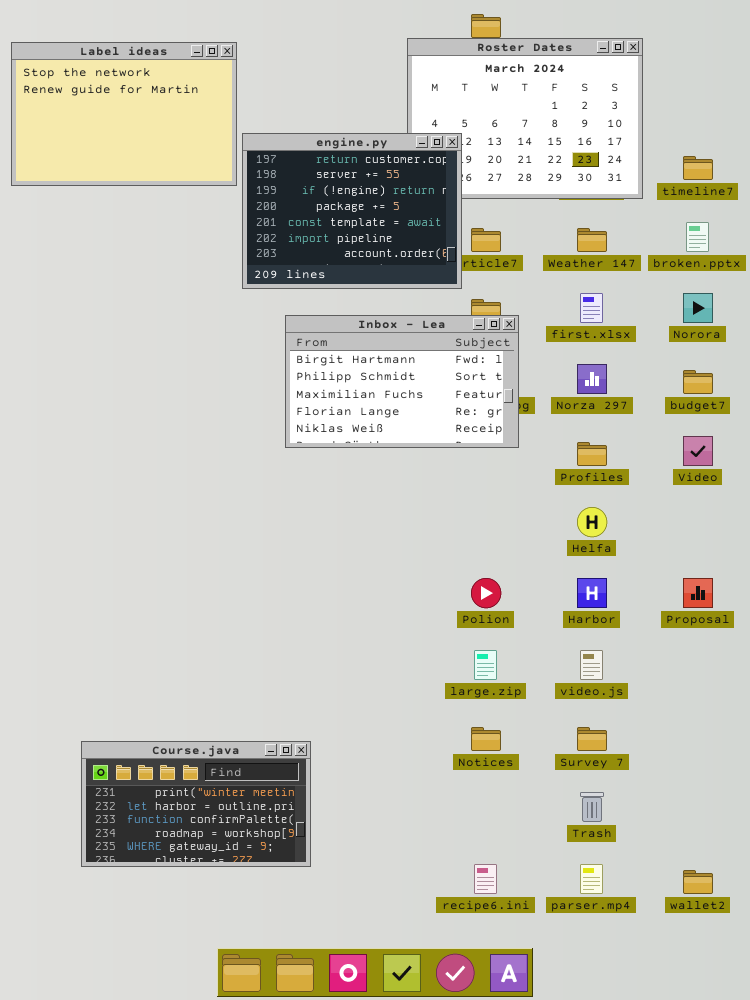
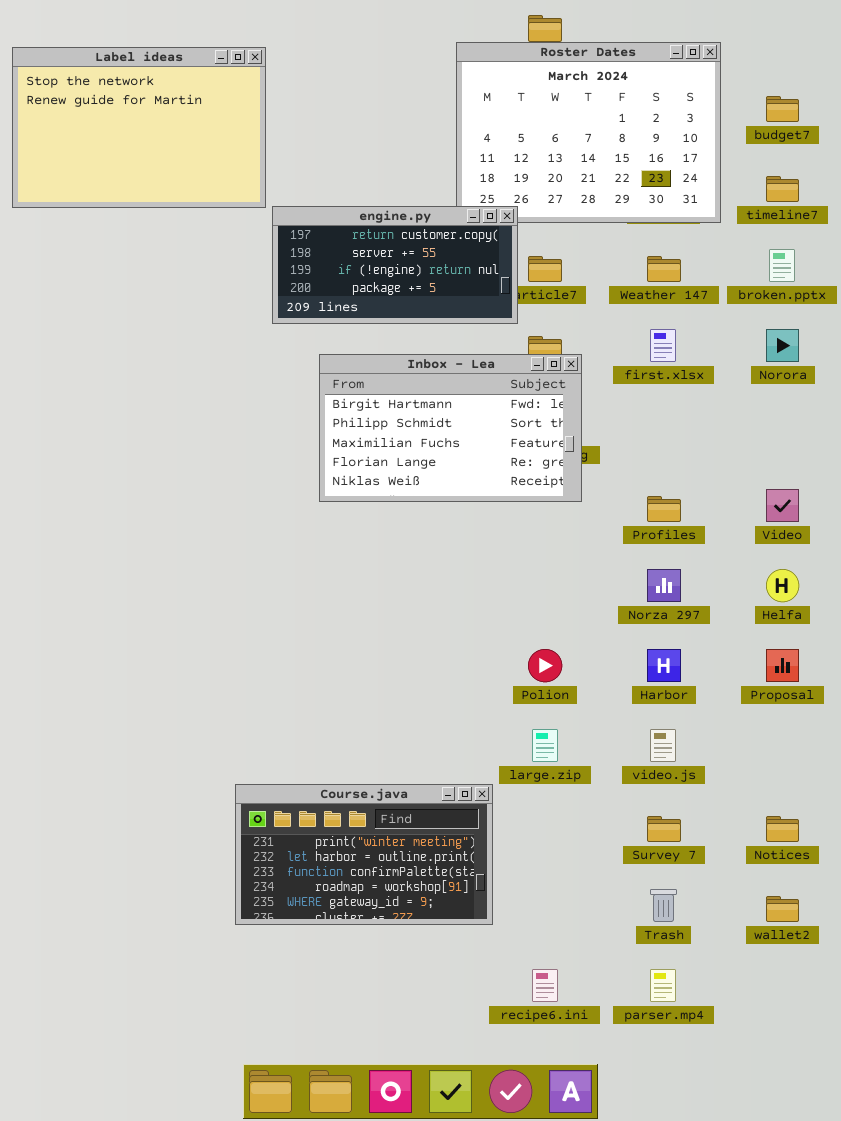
engine.py: [242,133,462,289] -> [272,206,518,324], resized
Norza 297: [577,364,607,394] -> [647,569,681,602], moved
budget7: [683,370,713,394] -> [766,96,799,122], moved
Helfa: [577,507,607,537] -> [766,569,799,602], moved
Notices: [471,727,501,751] -> [766,816,799,842], moved
Course.java: [81,741,311,867] -> [235,784,493,925], moved
wallet2: [683,870,713,894] -> [766,896,799,922], moved

